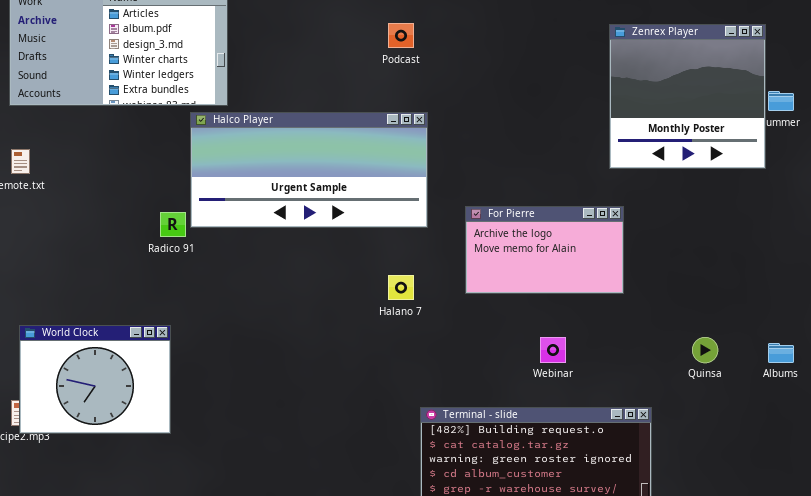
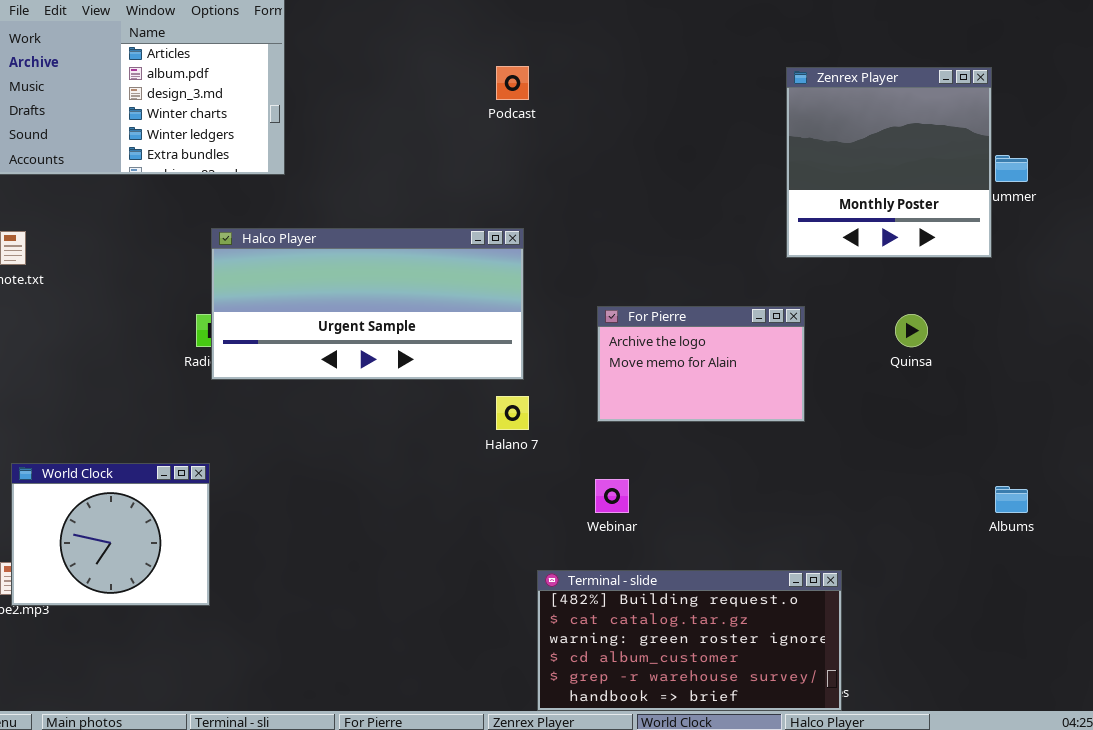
Halco Player: [190,112,428,228] -> [211,228,524,380], moved
Webinar: [540,337,566,363] -> [595,479,629,513], moved
Quinsa: [692,337,718,363] -> [895,314,928,347], moved

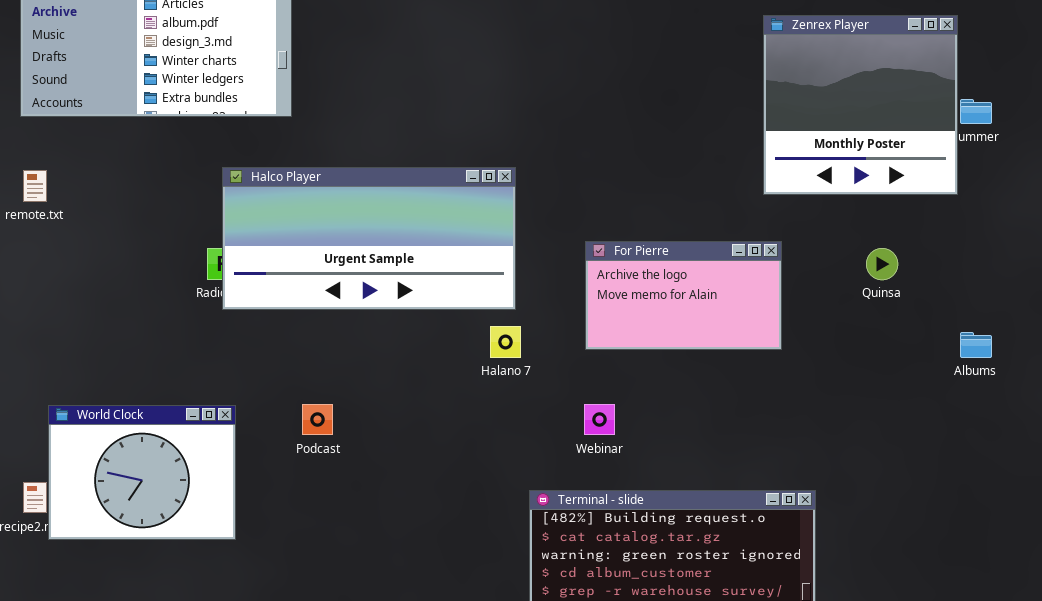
Podcast: [496,66,529,100] -> [302,404,333,435], moved
World Clock: [11,463,210,606] -> [48,405,236,540], moved
Albums: [995,486,1028,513] -> [960,332,992,358], moved

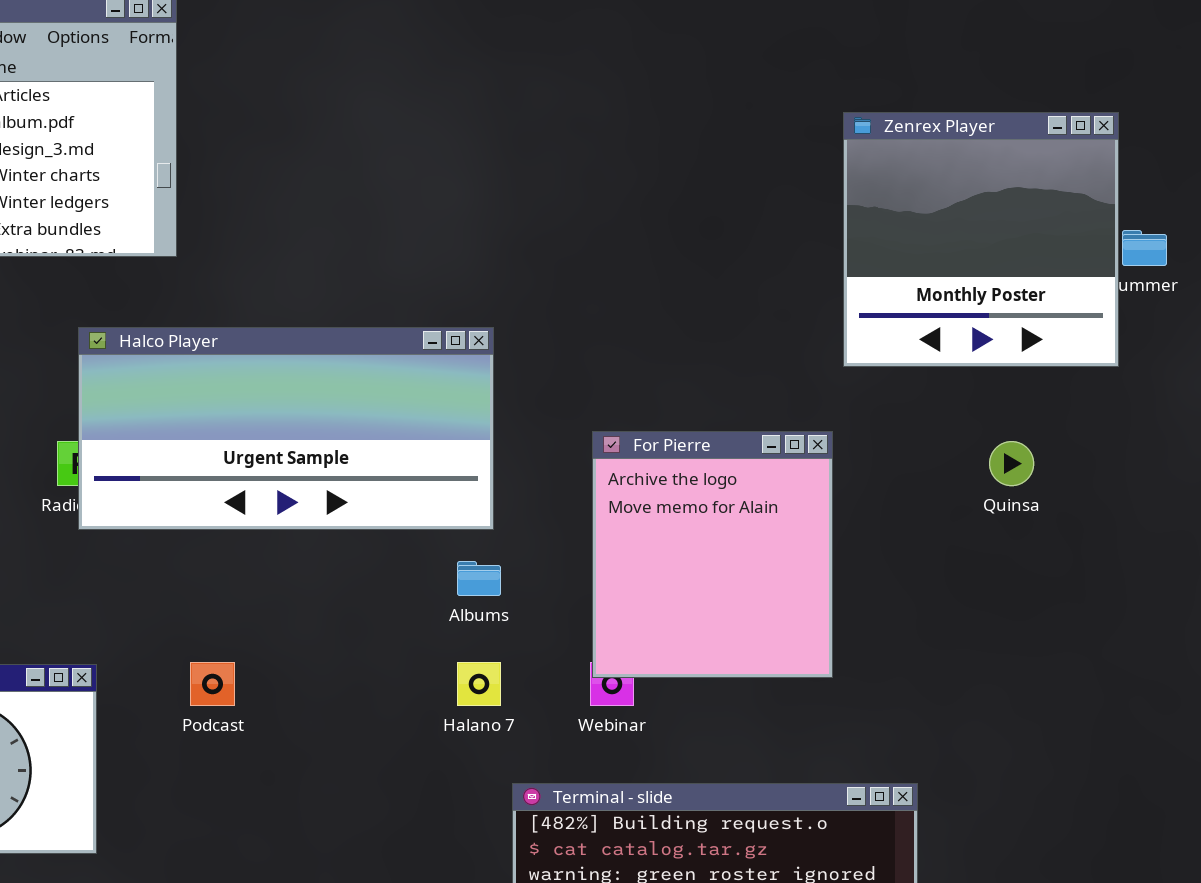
For Pierre: [585,241,782,350] -> [592,431,833,678], resized
Halano 7: [490,326,521,358] -> [457,662,501,706], moved
Albums: [960,332,992,358] -> [457,561,501,596], moved

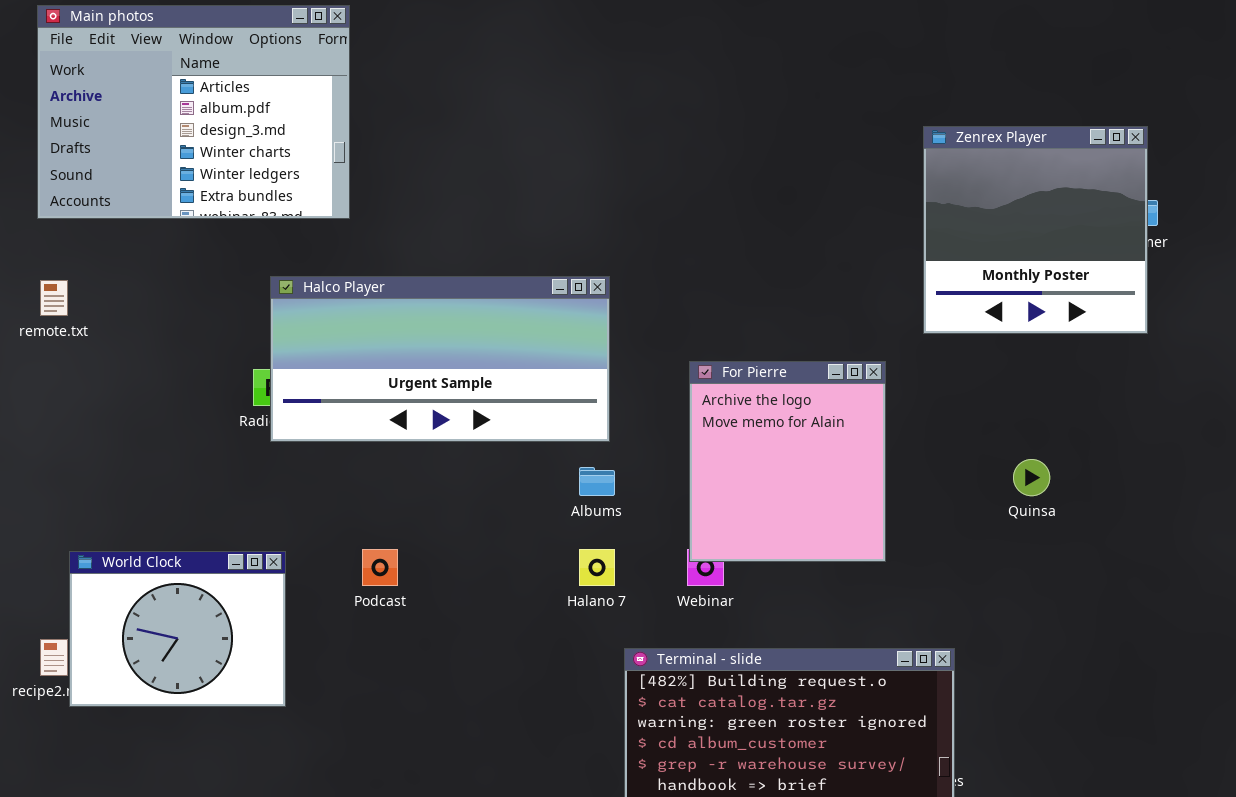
Zenrex Player: [843,112,1119,367] -> [923,126,1148,334], moved
Quinsa: [989,441,1034,486] -> [1013,459,1050,496], moved

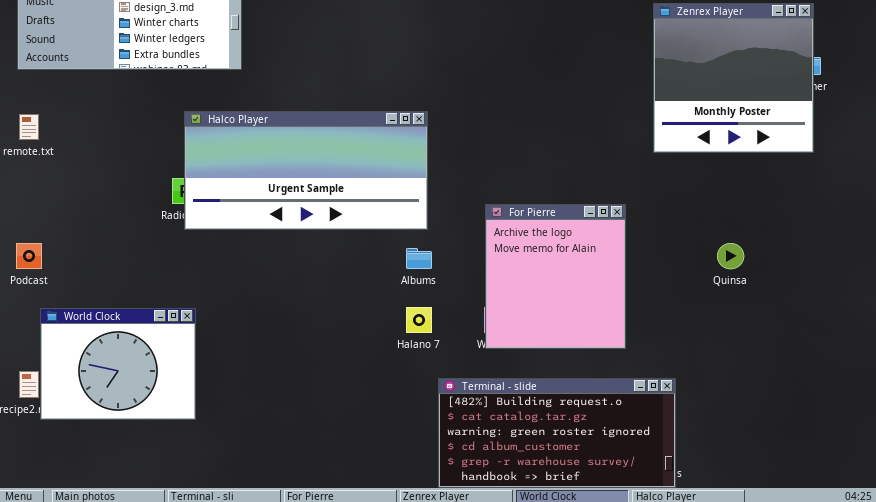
For Pierre: [689,361,886,562] -> [485,204,626,349], moved
Podcast: [362,549,398,586] -> [16,243,42,269], moved

